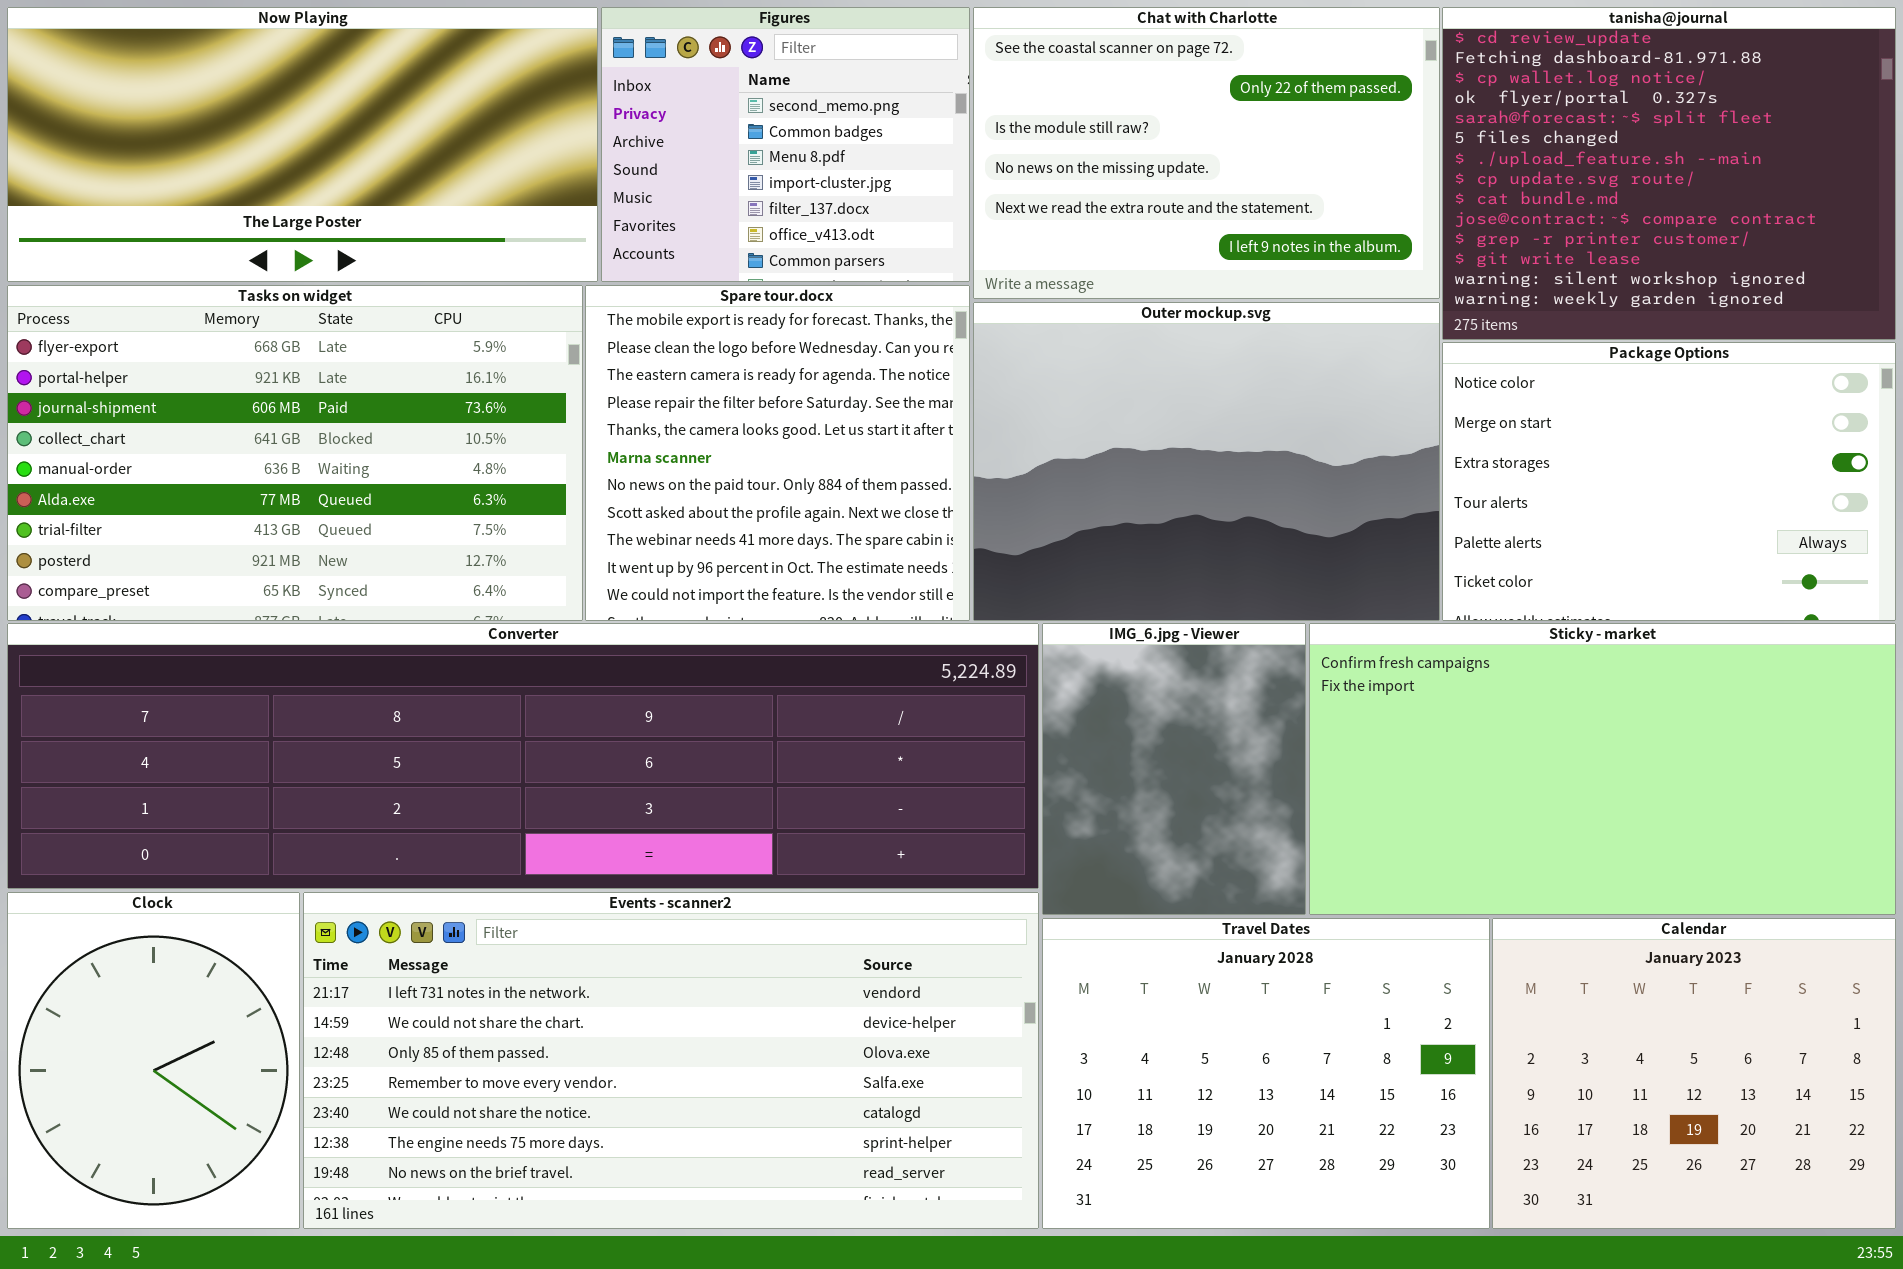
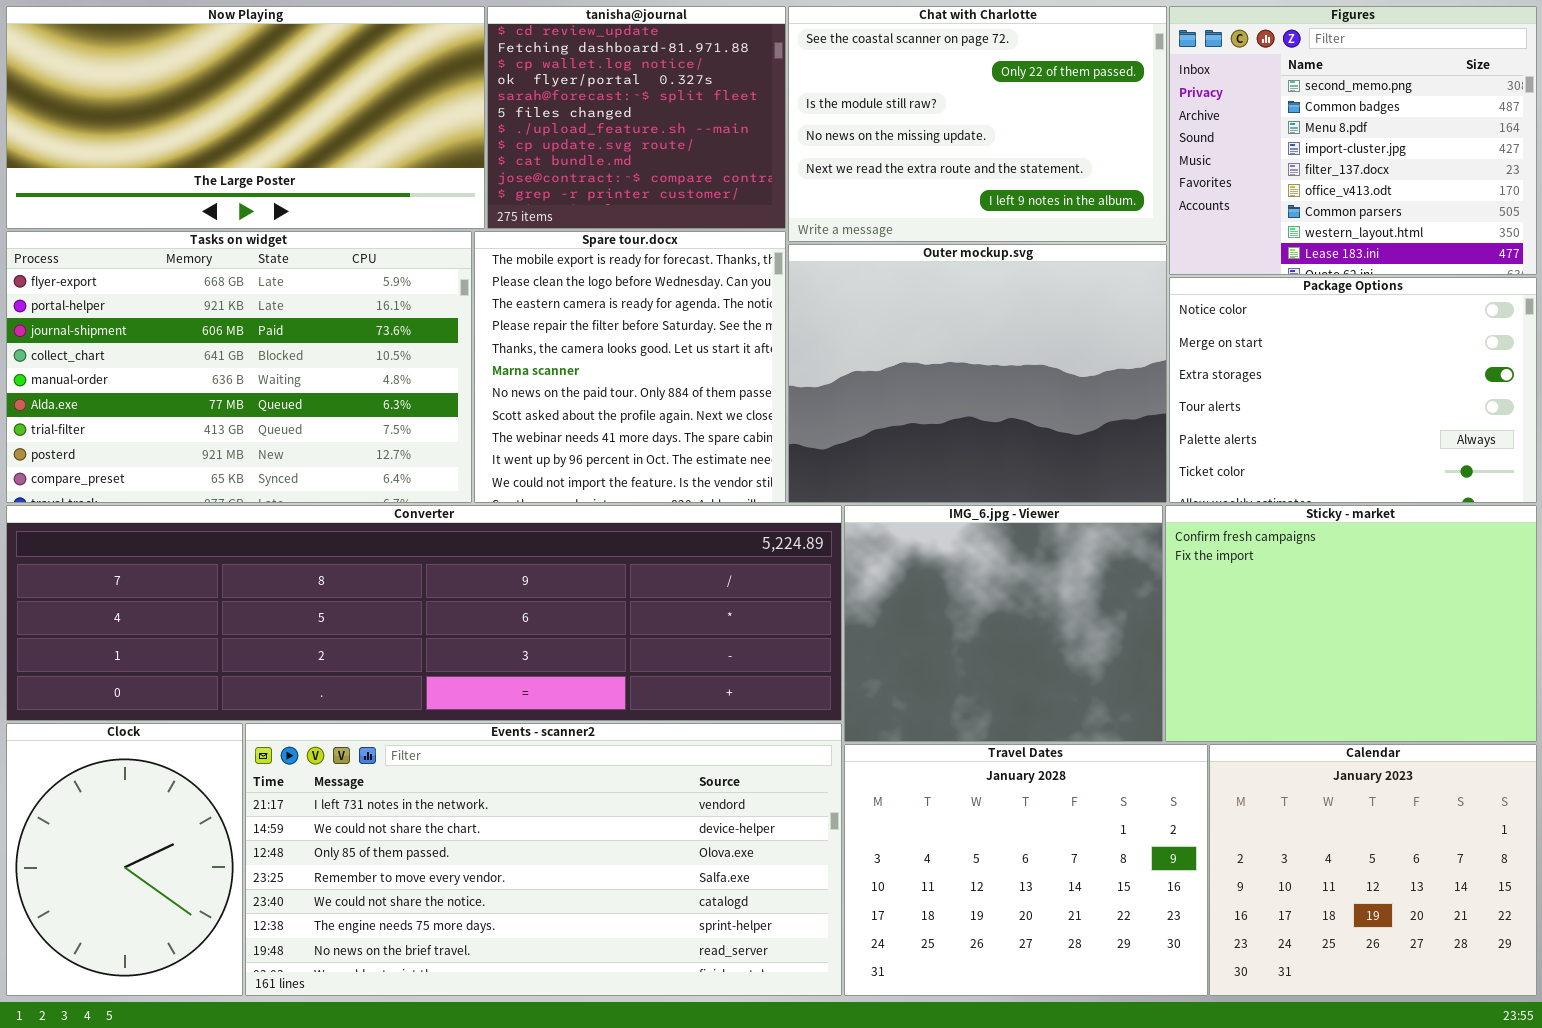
Figures: [601,7,970,282] -> [1169,6,1537,275], moved, resized
tanisha@journal: [1442,7,1896,340] -> [487,6,786,229], moved, resized
IMG_6.jpg - Viewer: [1042,623,1306,915] -> [844,505,1163,742], resized
Sticky - market: [1309,623,1896,915] -> [1165,505,1537,742], resized

